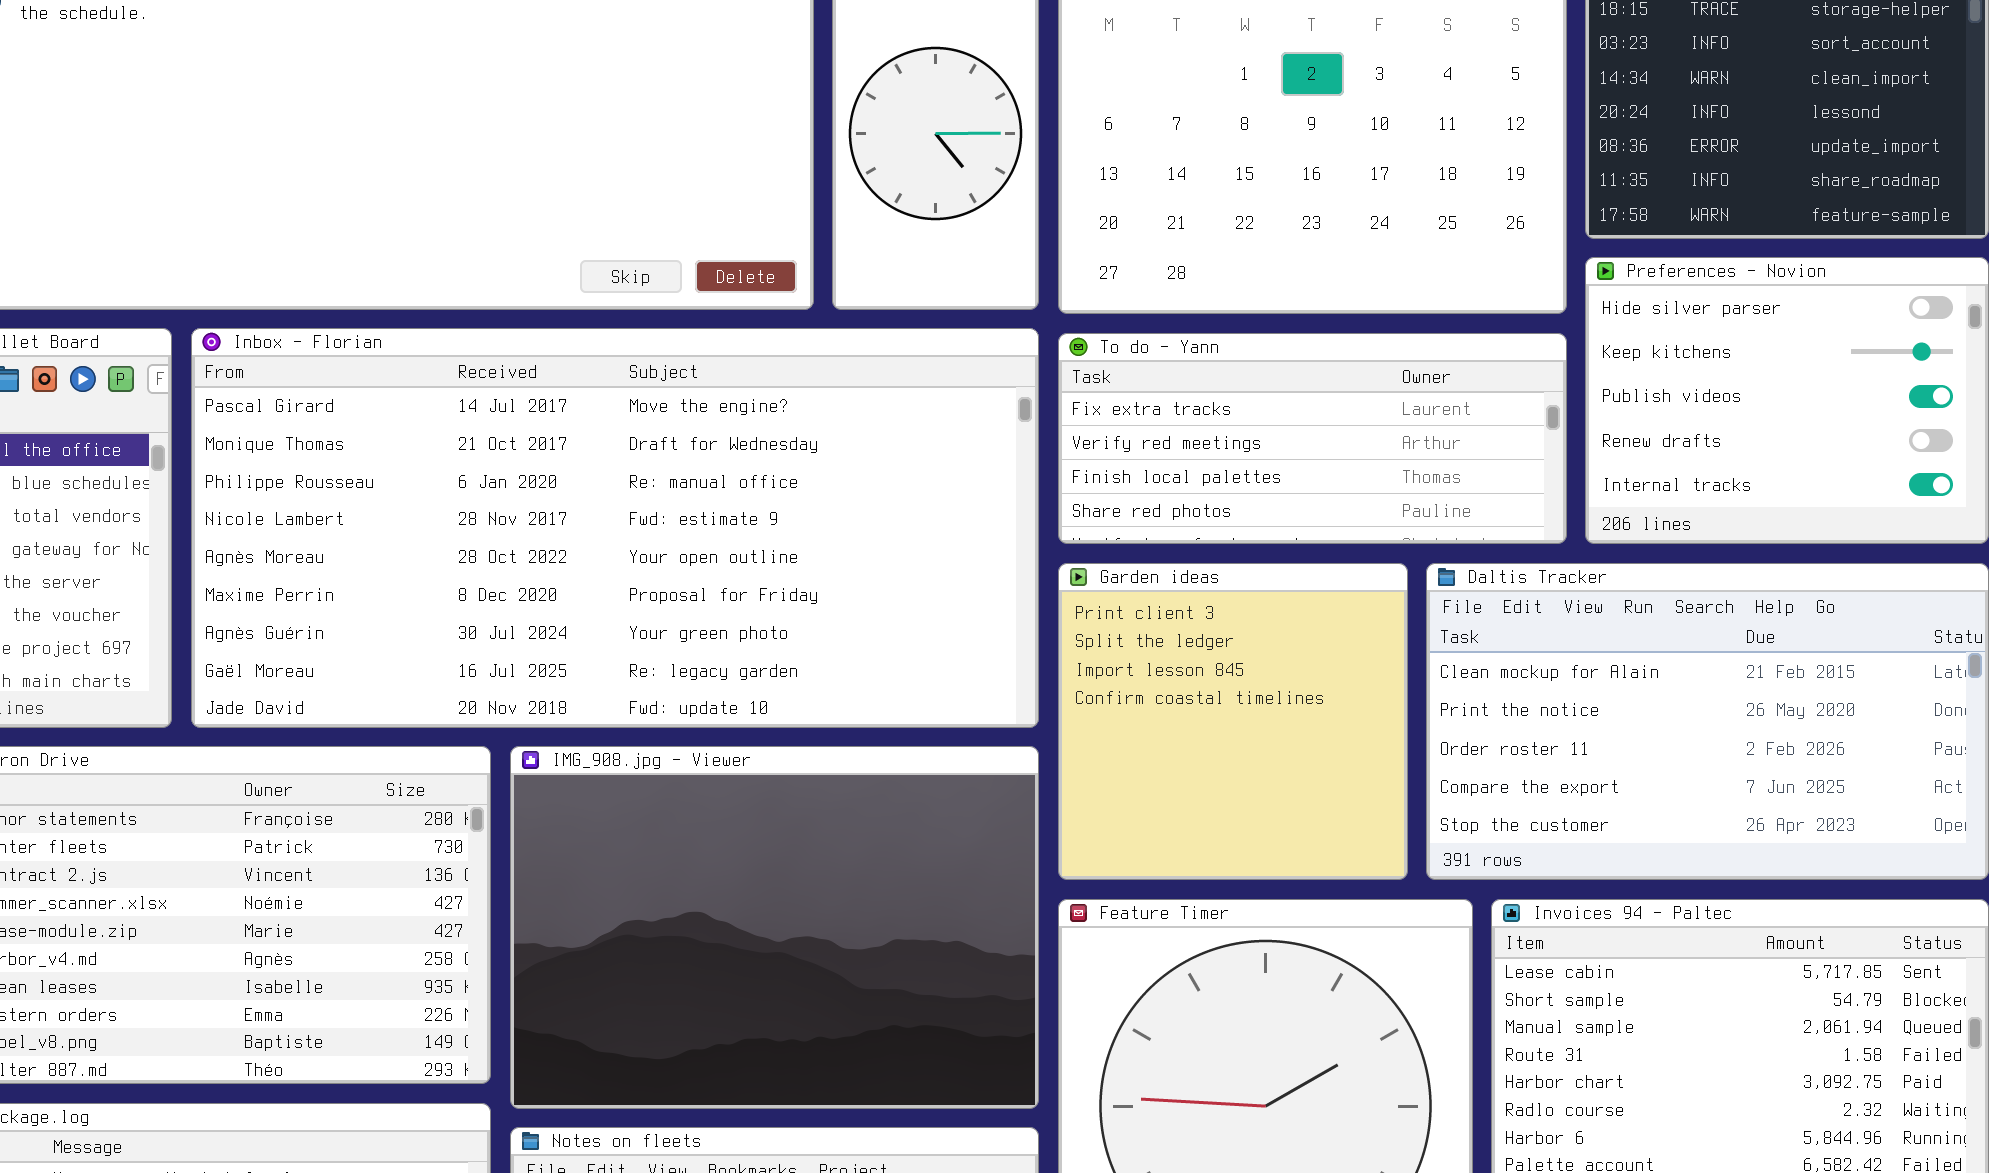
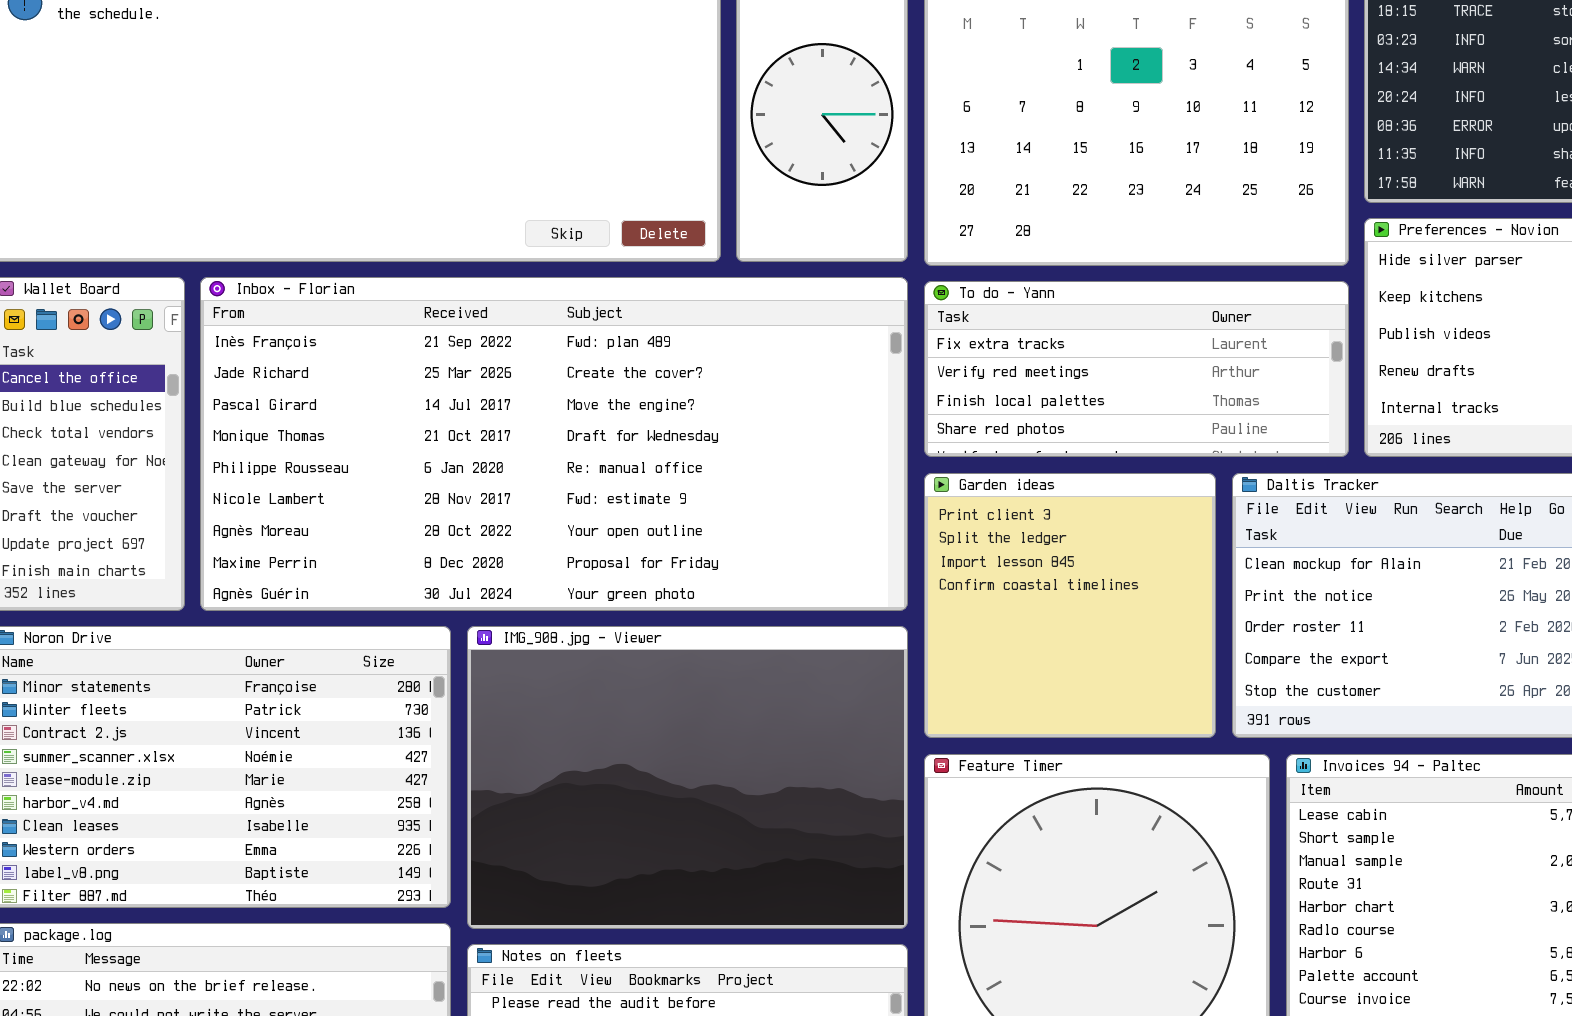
Inbox - Florian: [191,328,1039,728] -> [200,277,908,611], scrolled up 2 rows

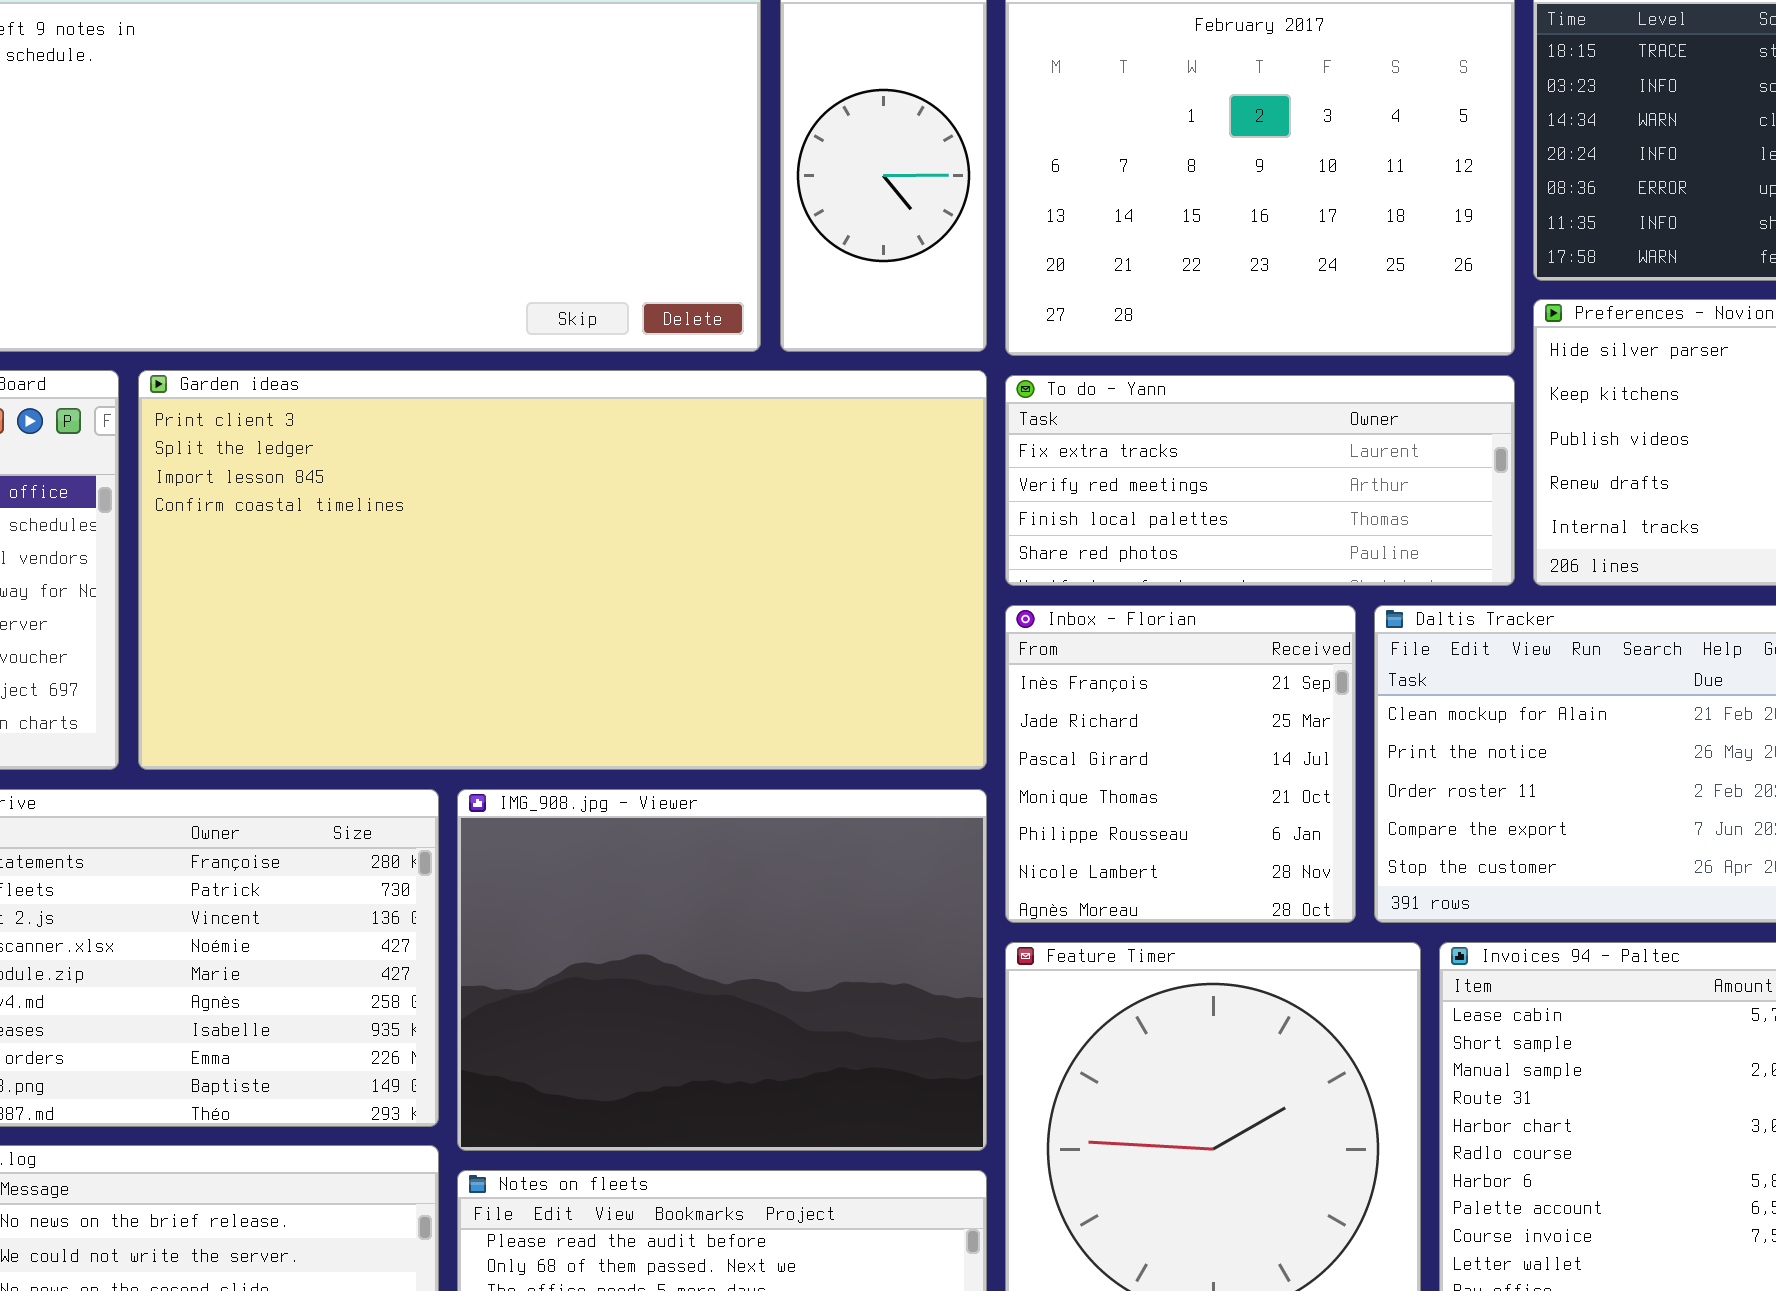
Inbox - Florian: [200,277,908,611] -> [1005,605,1356,923], moved, resized
Garden ideas: [924,473,1216,738] -> [138,370,987,770], moved, resized

